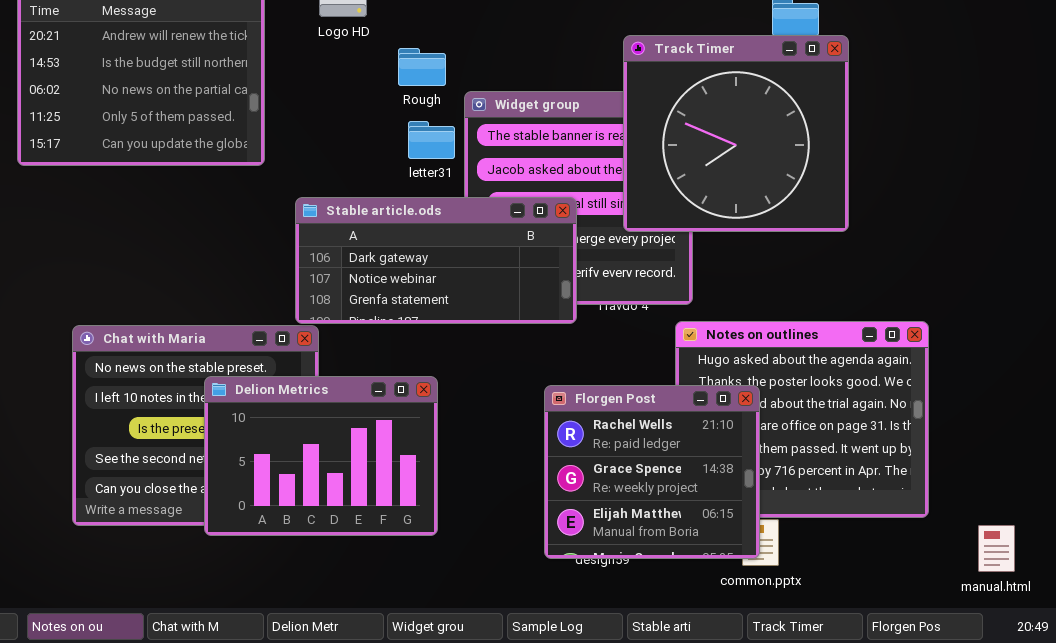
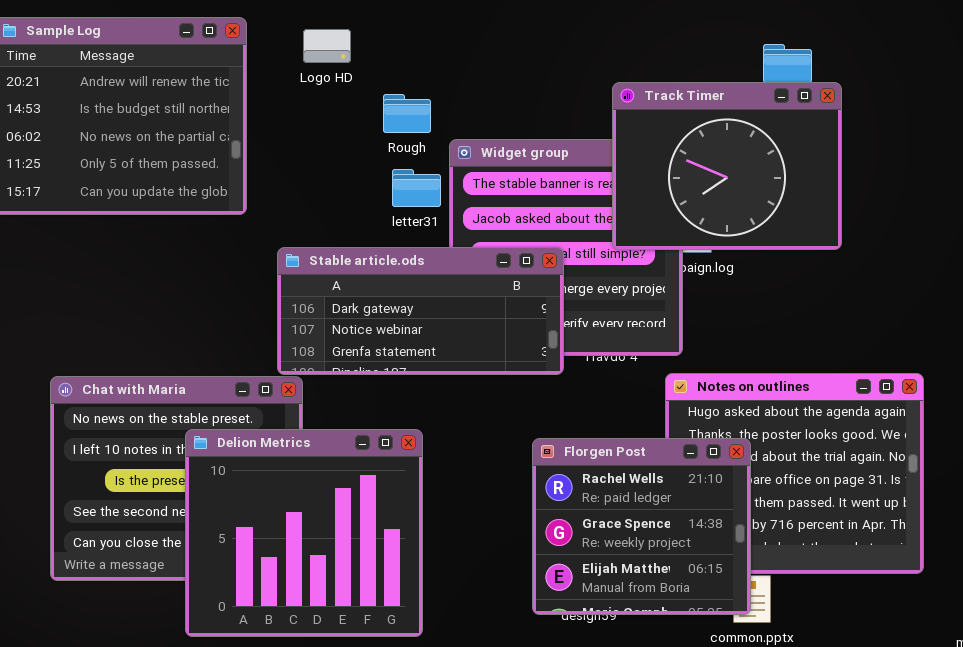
Track Timer: [623,35,849,232] -> [612,82,842,250], resized
Delion Metrics: [204,376,438,536] -> [185,429,423,637], resized

